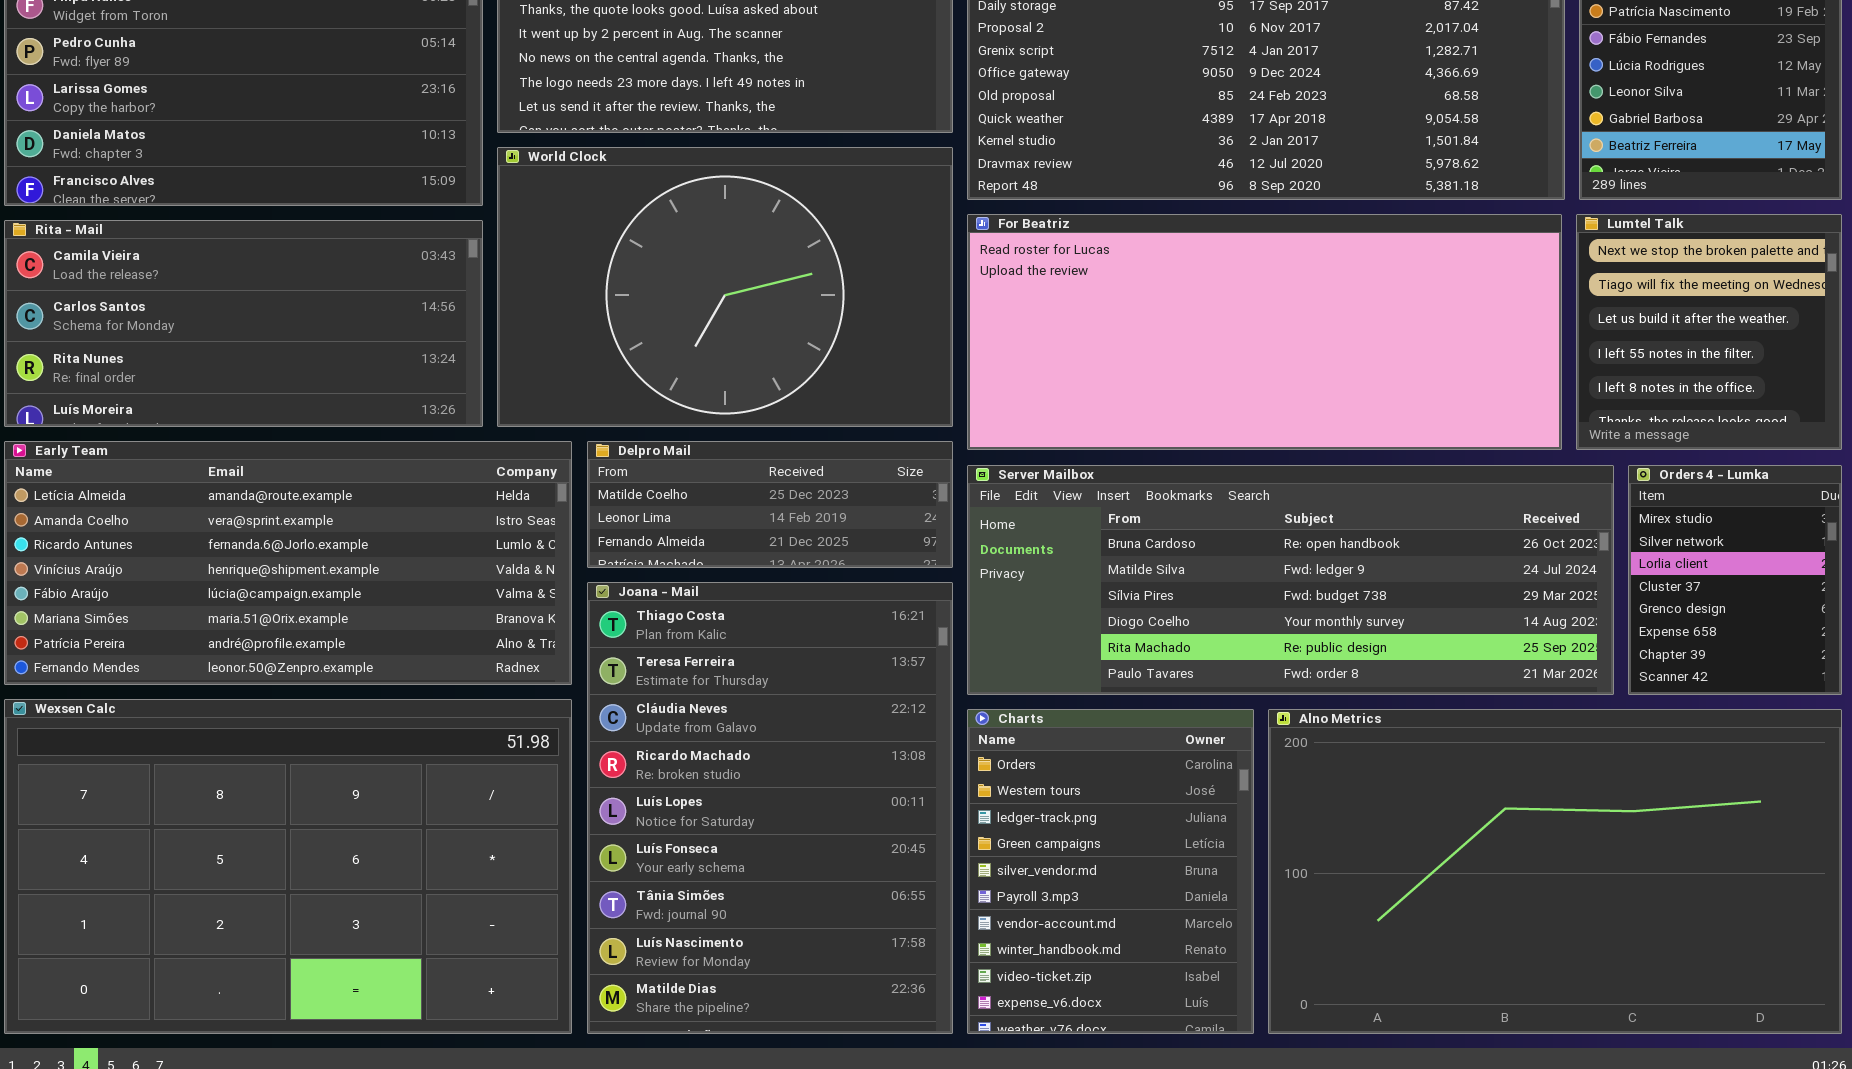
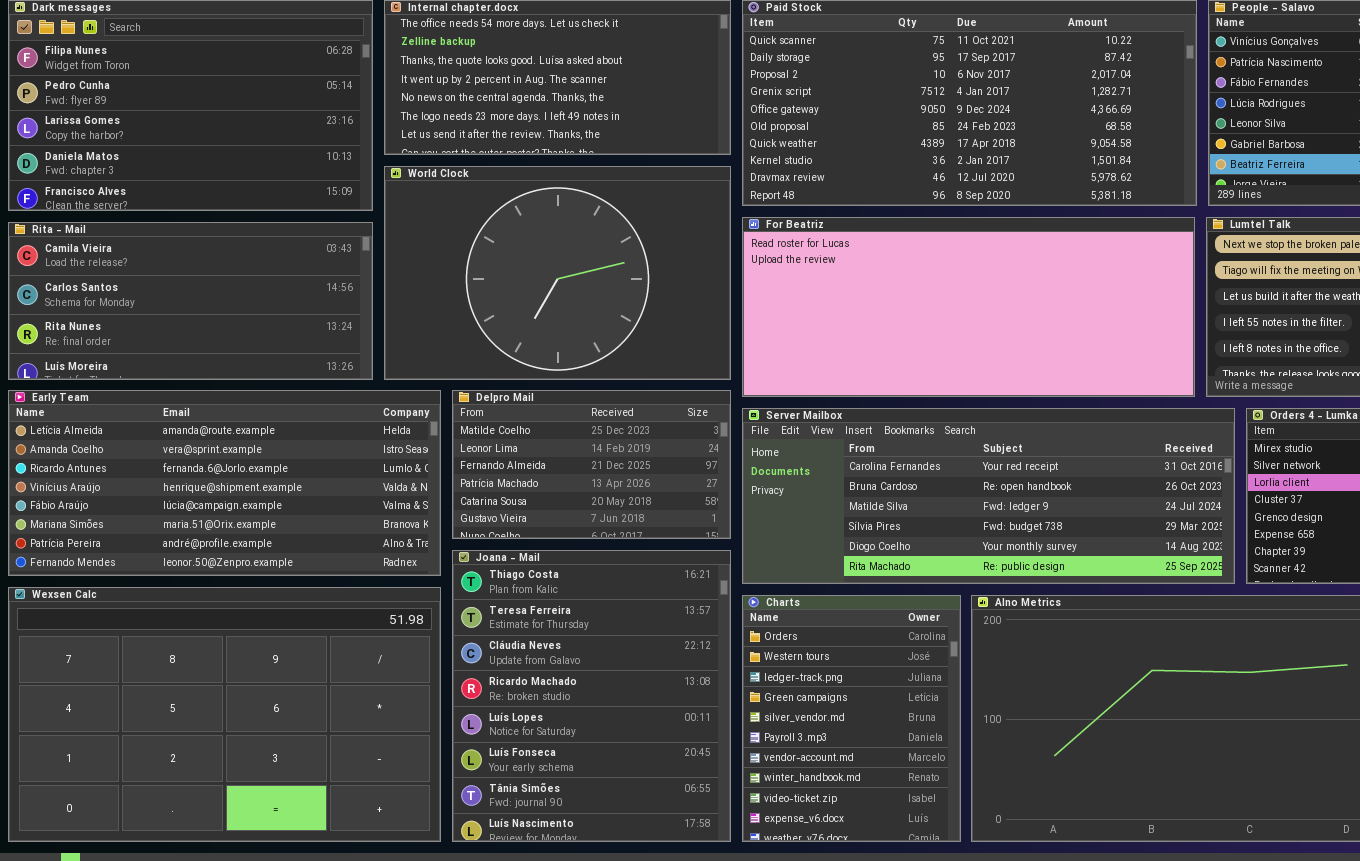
Delpro Mail: [587,441,953,568] -> [452,390,731,539], resized
Server Mailbox: [967,465,1614,695] -> [742,408,1235,584], scrolled up 1 row
Joana - Mail: [587,582,953,1034] -> [452,550,731,842], resized

